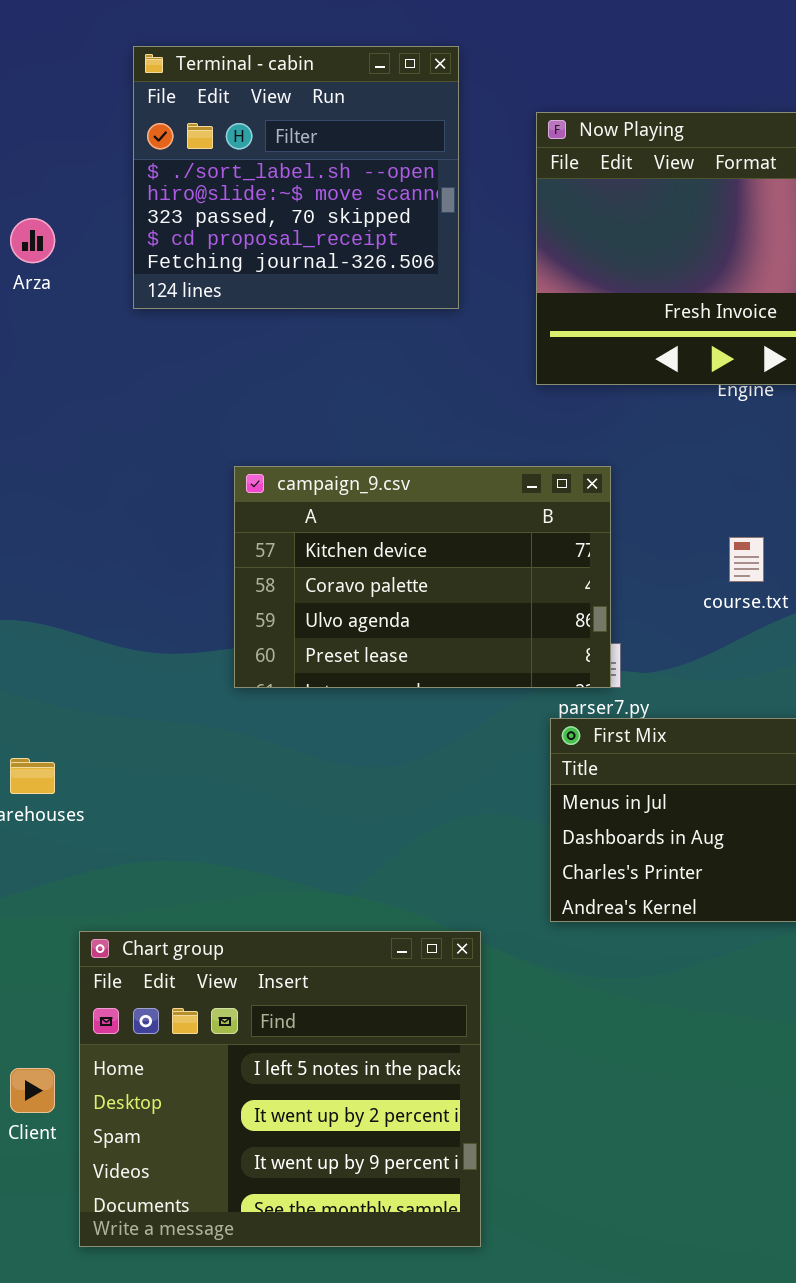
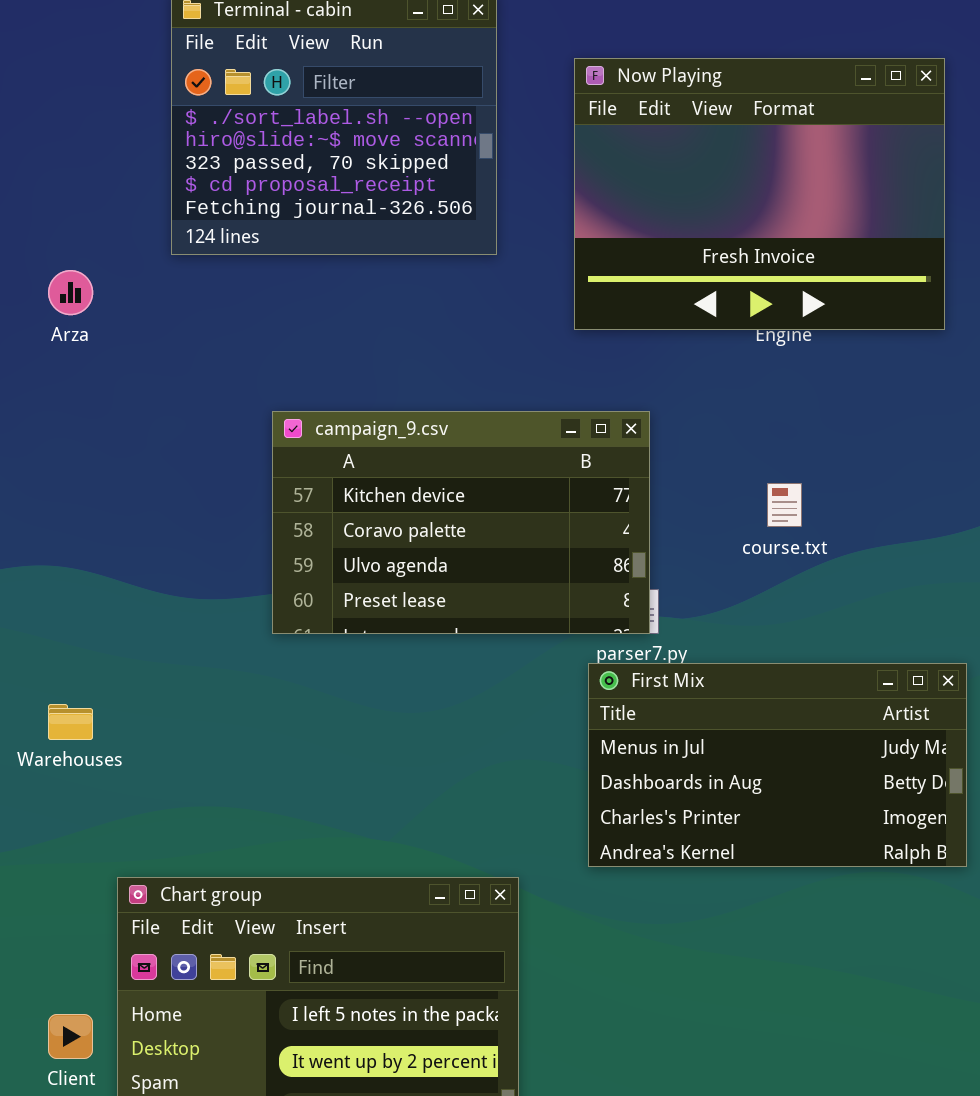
Arza: [10,218,55,263] -> [48,270,93,315], moved

